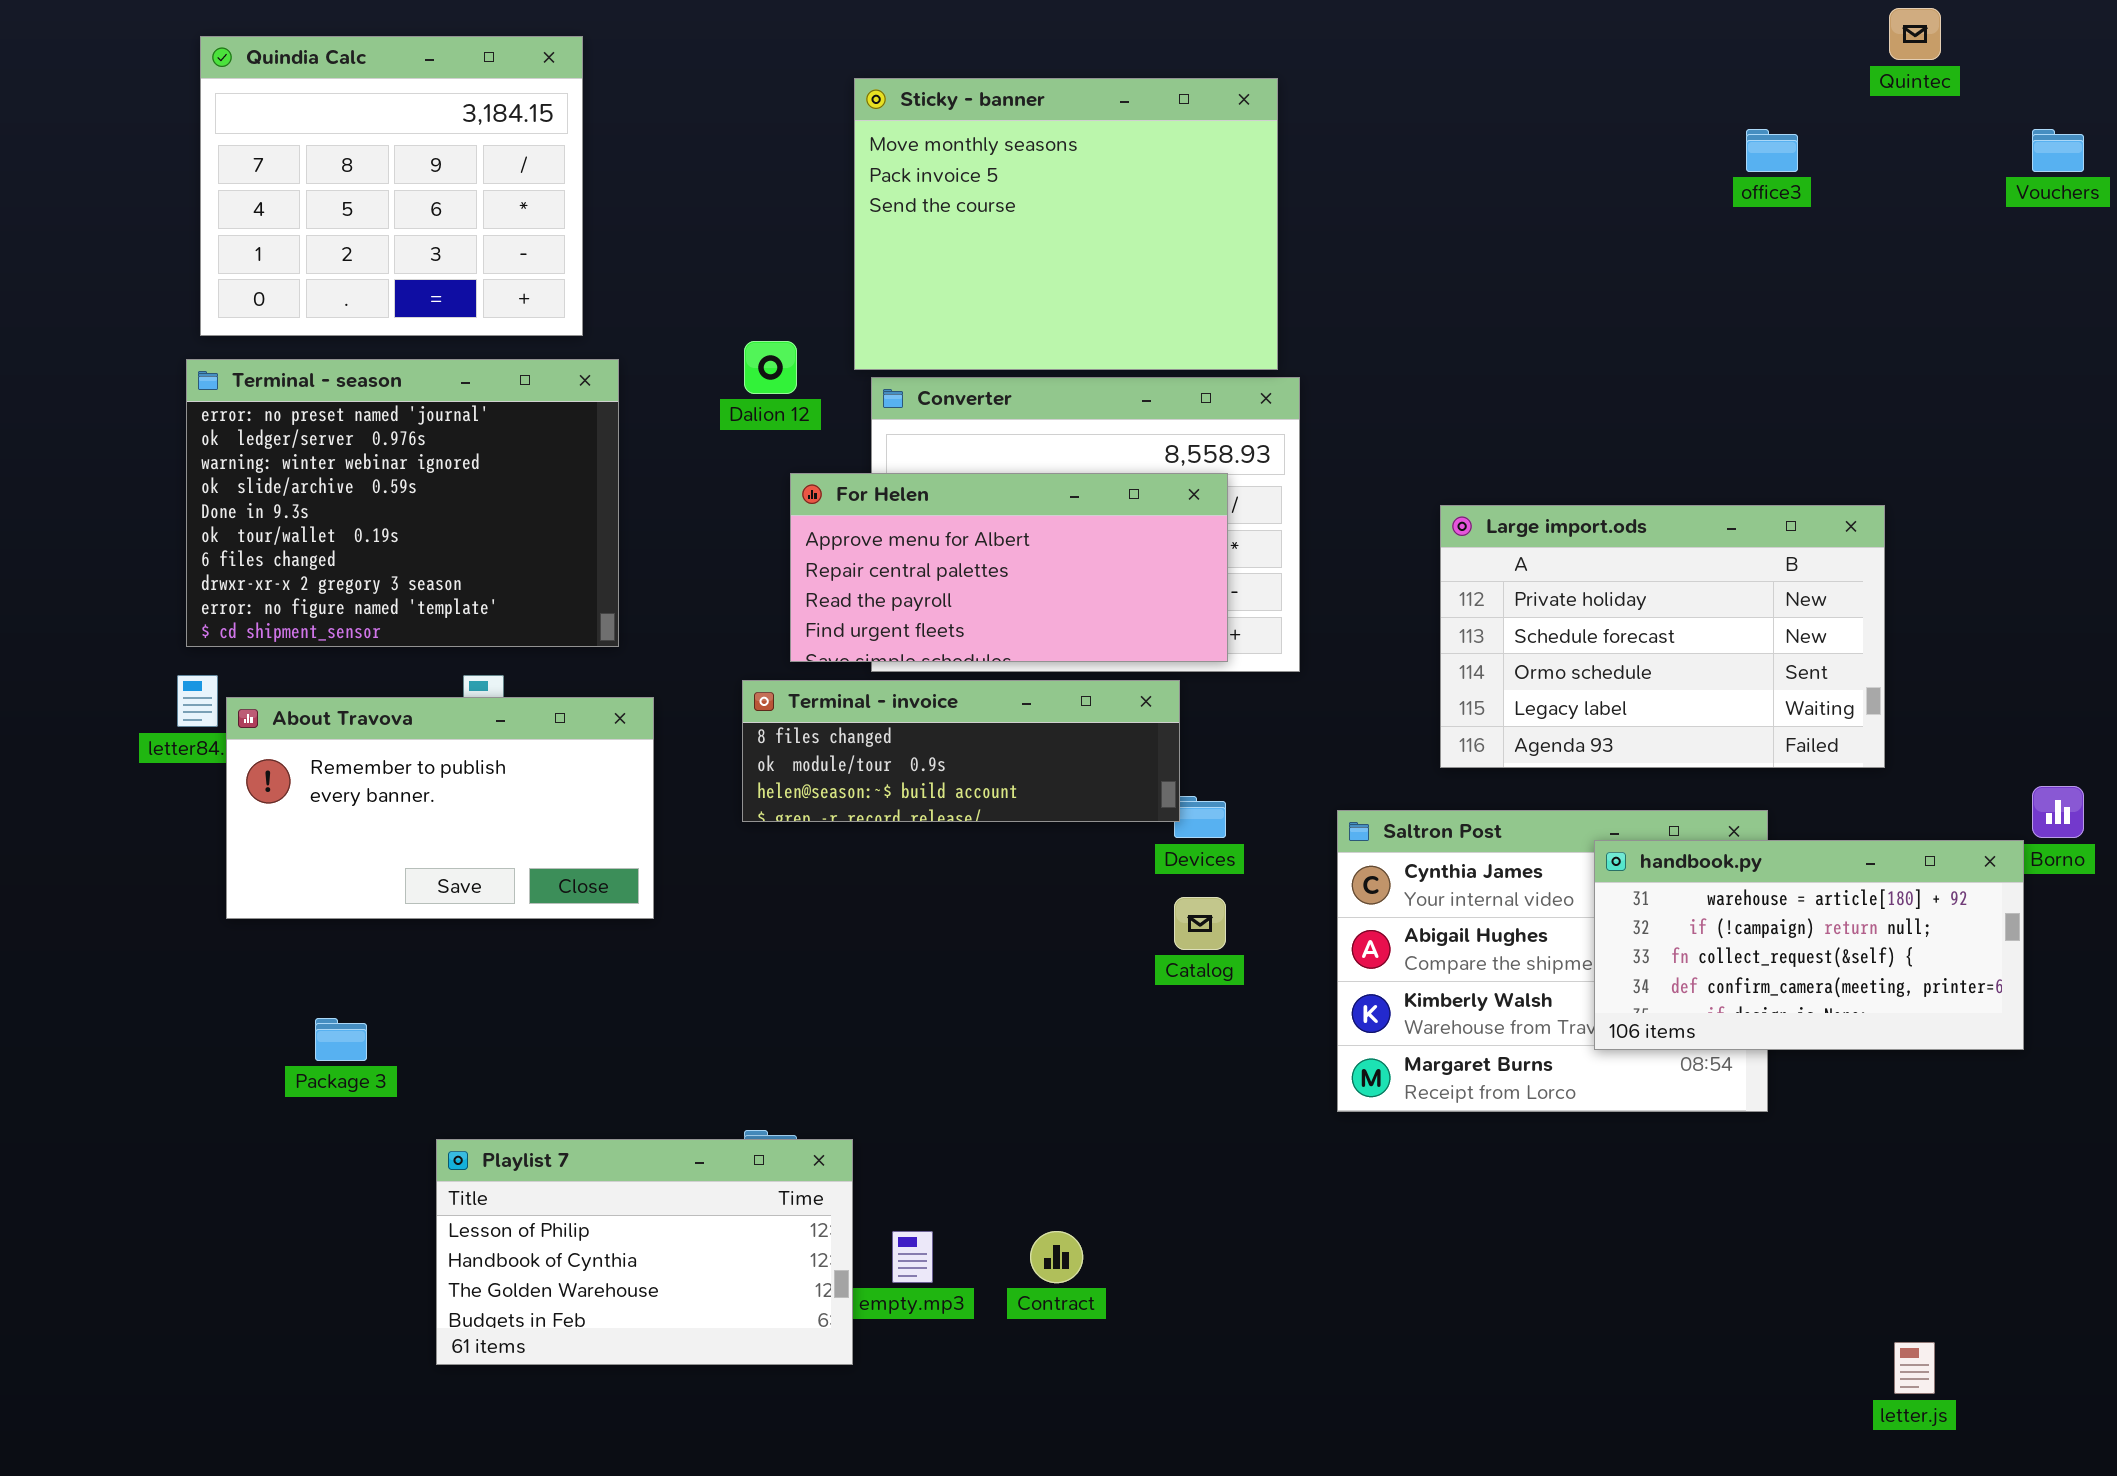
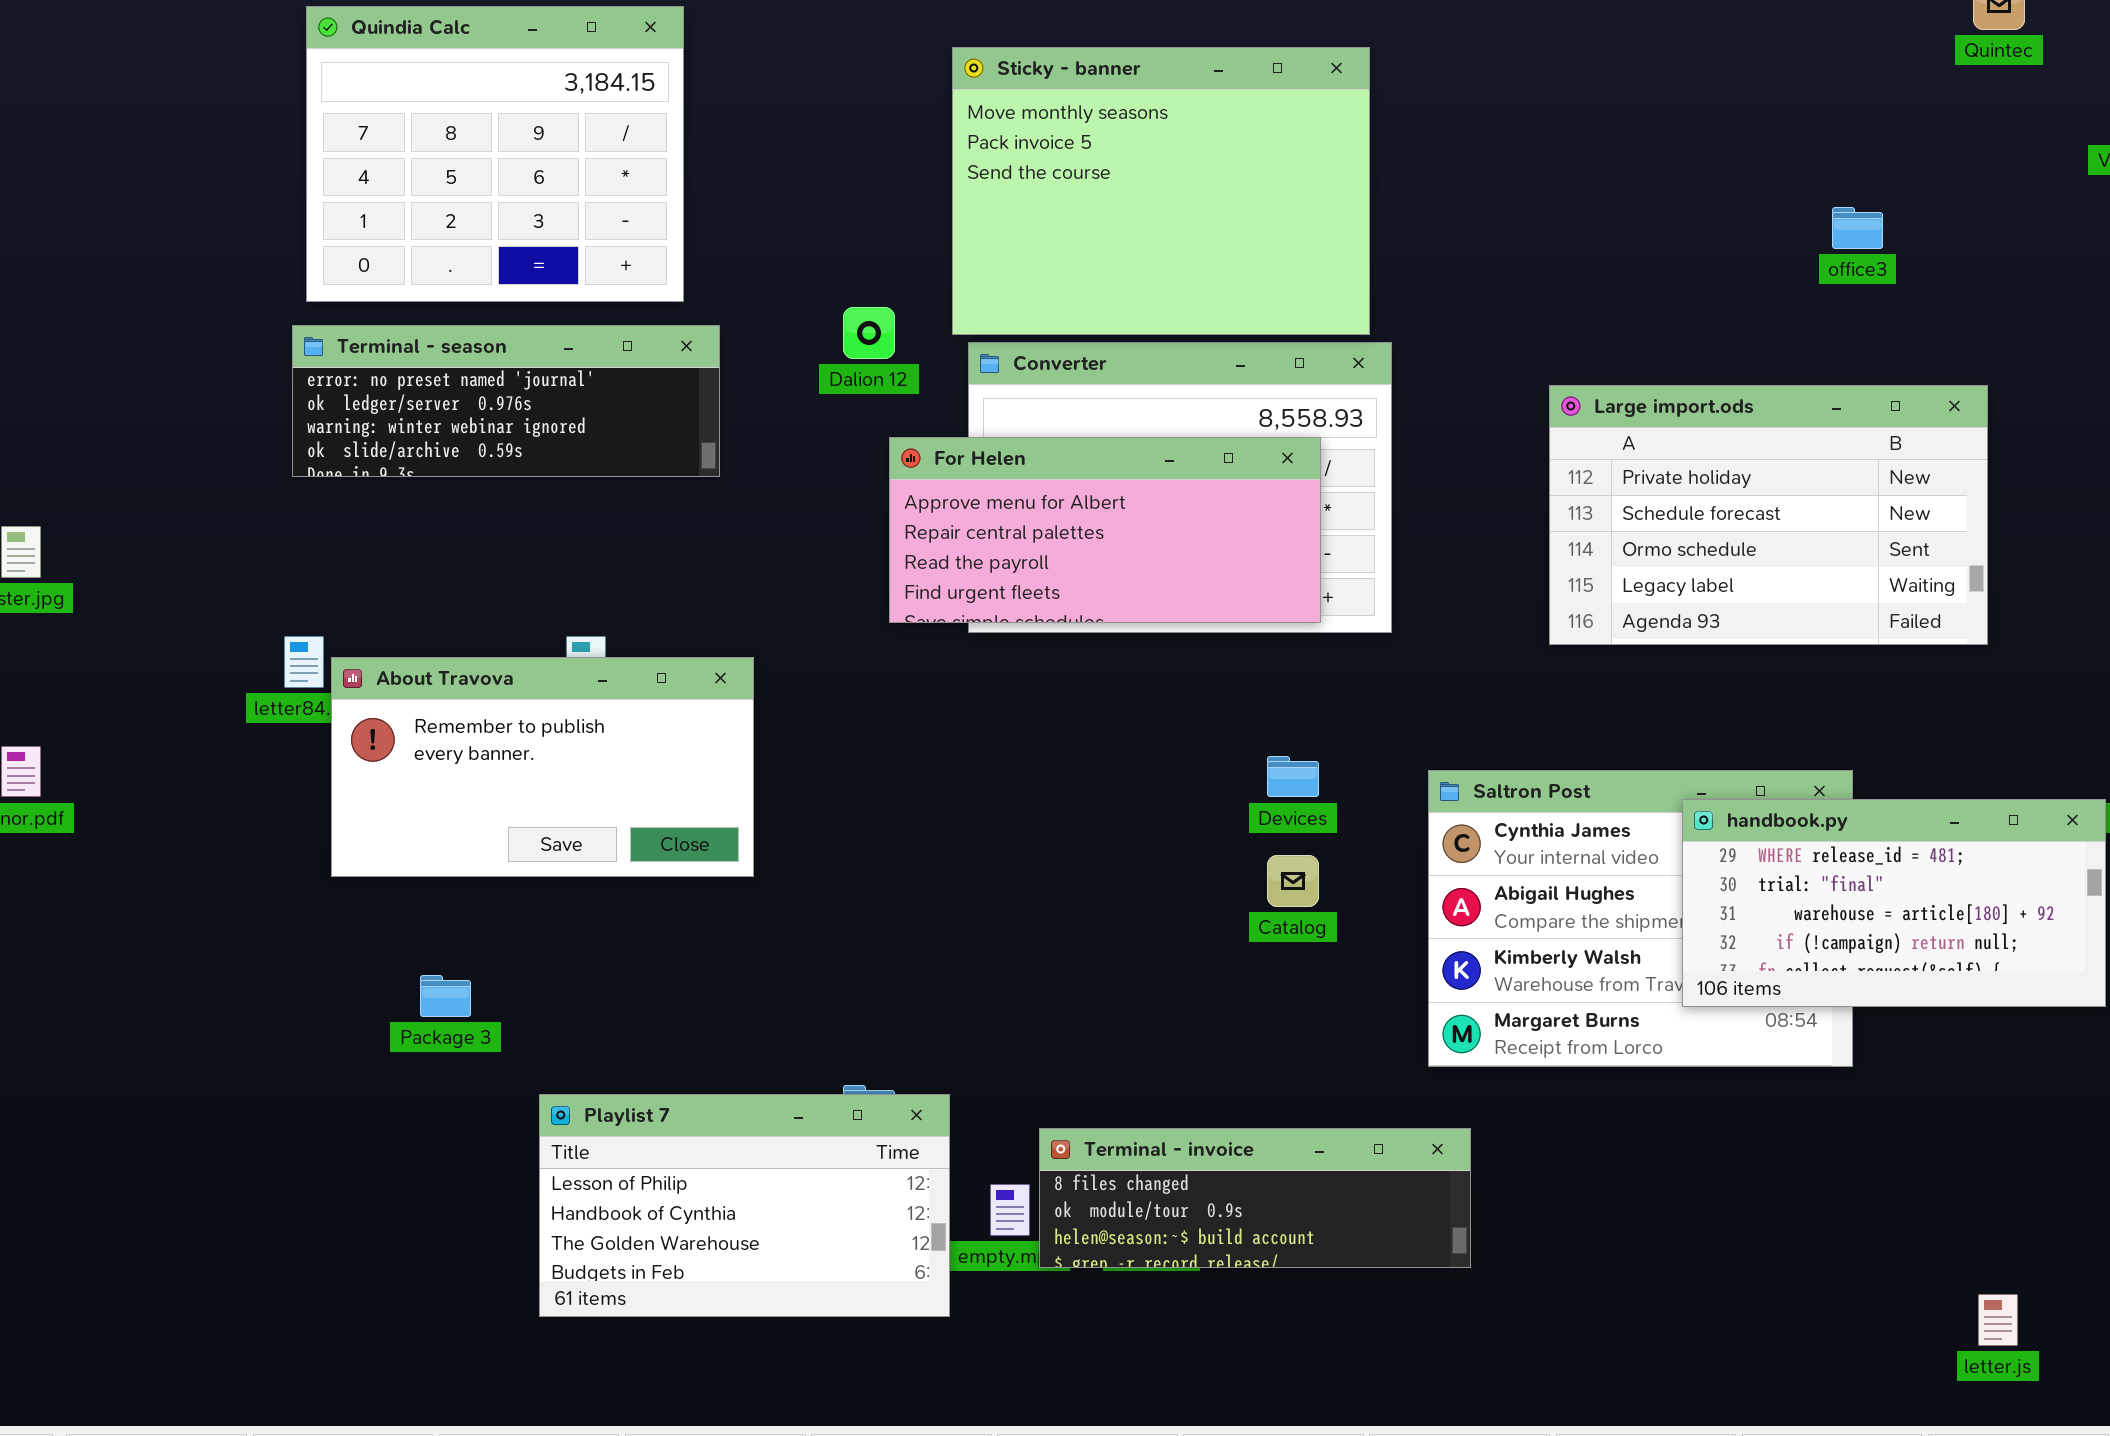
office3: [1746,129,1798,172] -> [1832,207,1883,249], moved
Terminal - season: [186,359,619,647] -> [292,325,720,477], resized
Large import.ods: [1440,505,1885,768] -> [1549,385,1988,645], moved
Terminal - invoice: [742,680,1180,822] -> [1039,1128,1471,1268], moved
handbook.py: [1594,840,2024,1050] -> [1682,799,2106,1007], scrolled up 2 rows

